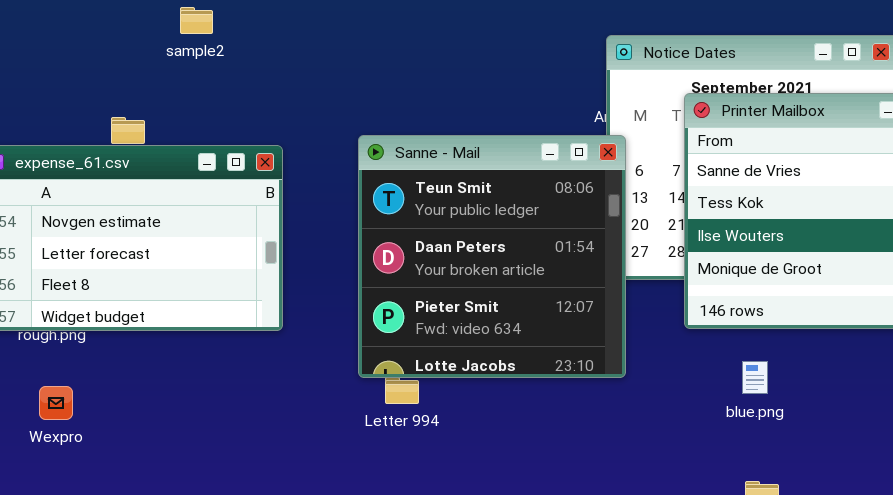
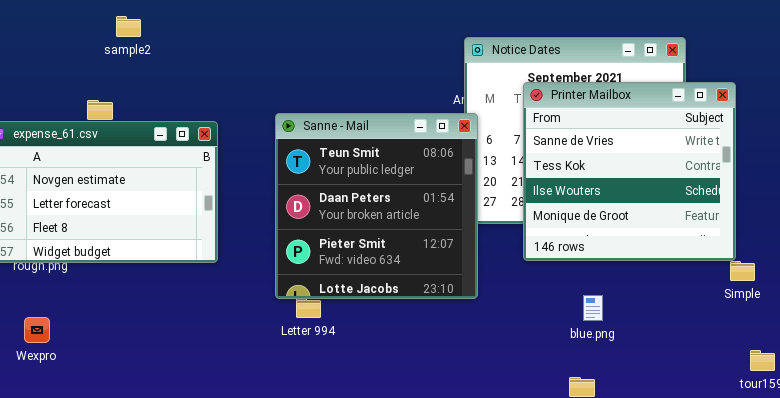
sample2: [180,7,213,34] -> [116,16,141,37], moved
blue.png: [742,361,768,394] -> [583,295,603,321], moved
Wexpro: [39,386,73,420] -> [24,317,50,343], moved

